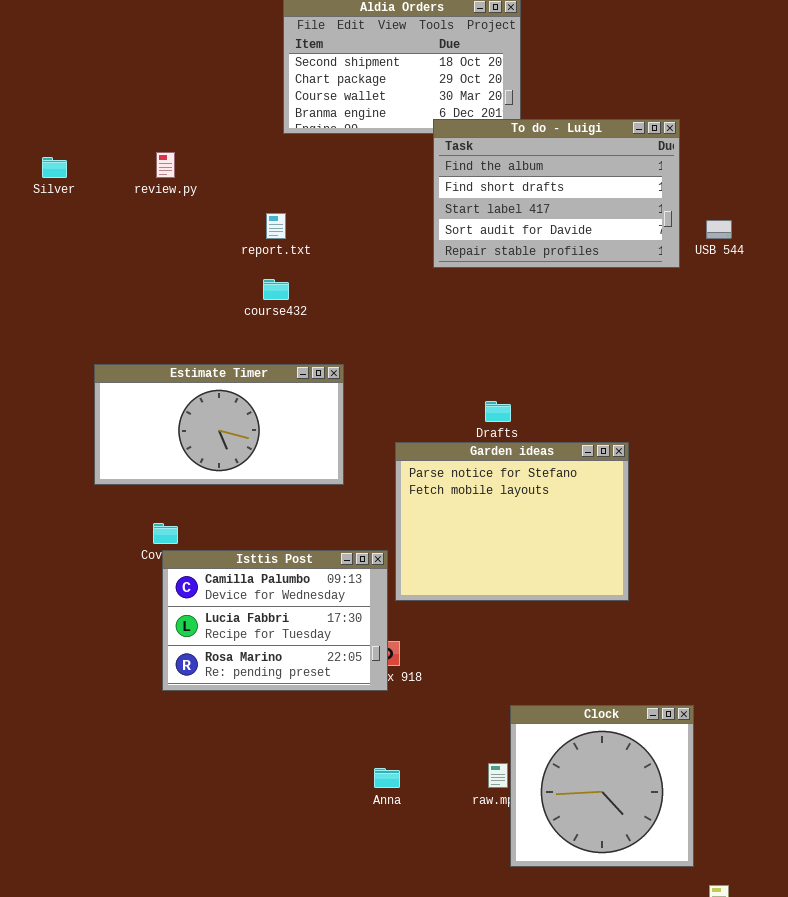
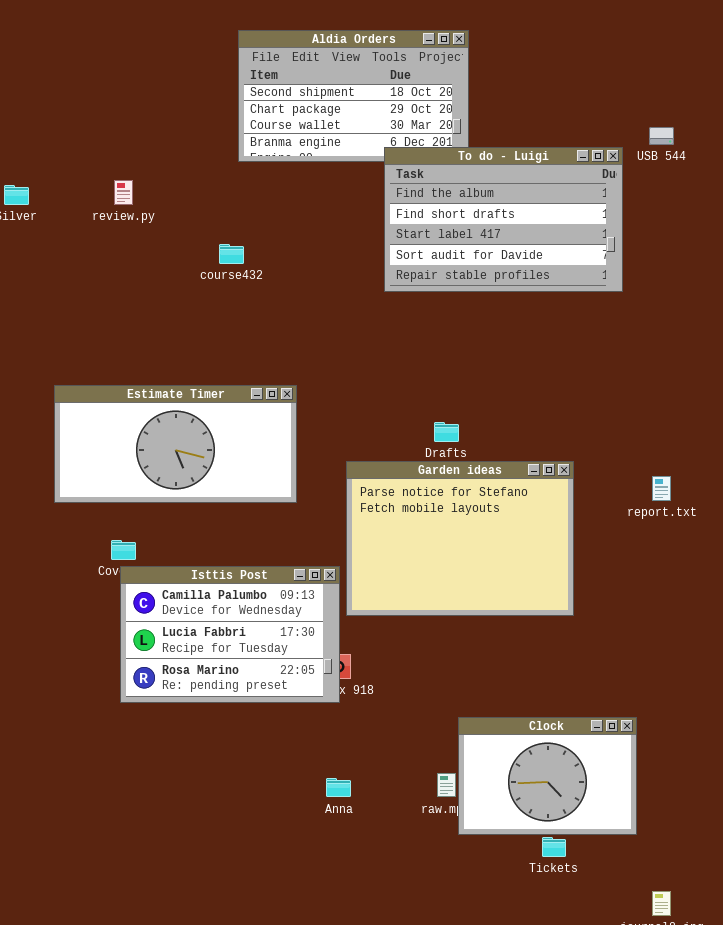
report.txt: [266,213,286,239] -> [652,476,671,501], moved
USB 544: [706,220,732,239] -> [649,127,674,145], moved
course432: [263,279,289,300] -> [219,244,244,264], moved
Clock: [510,705,694,867] -> [458,717,637,835], resized

